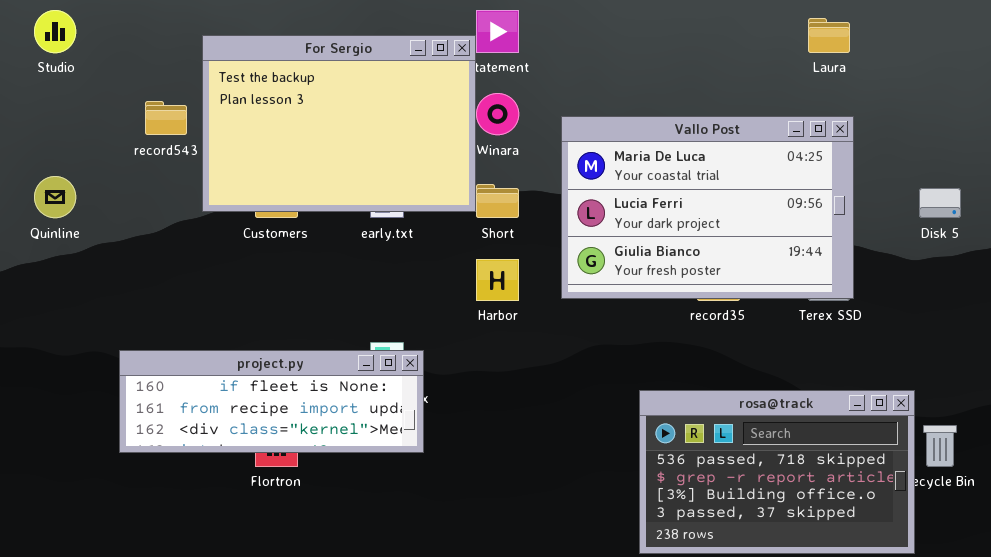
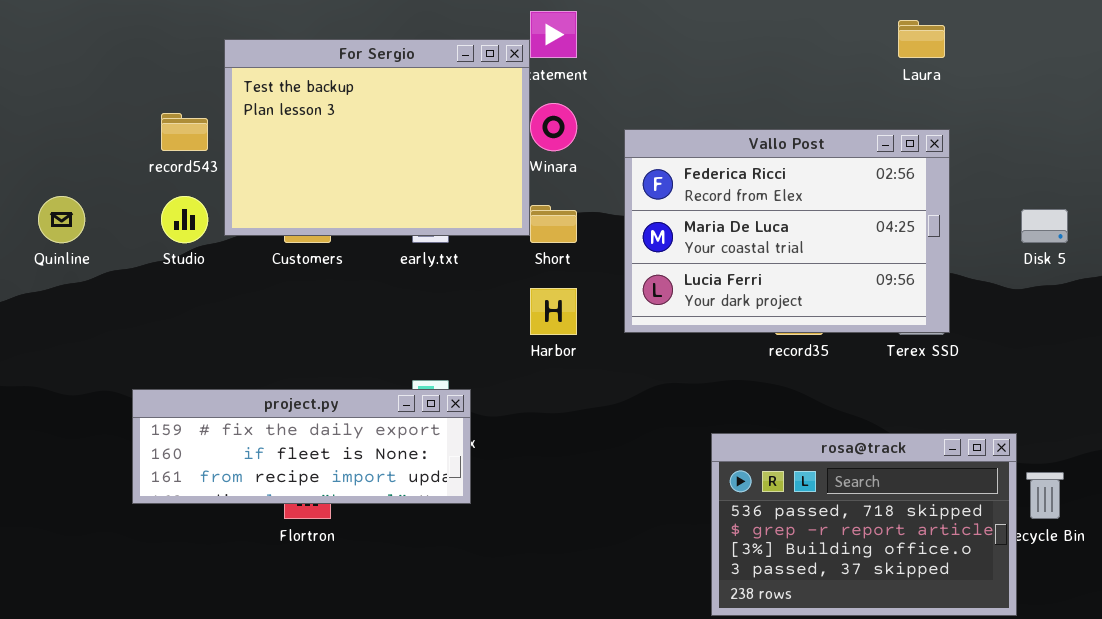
Studio: [34,10,76,53] -> [161,196,208,243], moved
Vallo Post: [561,116,854,299] -> [624,129,950,333], scrolled up 1 row
project.py: [119,350,424,453] -> [132,389,471,504], scrolled up 1 row

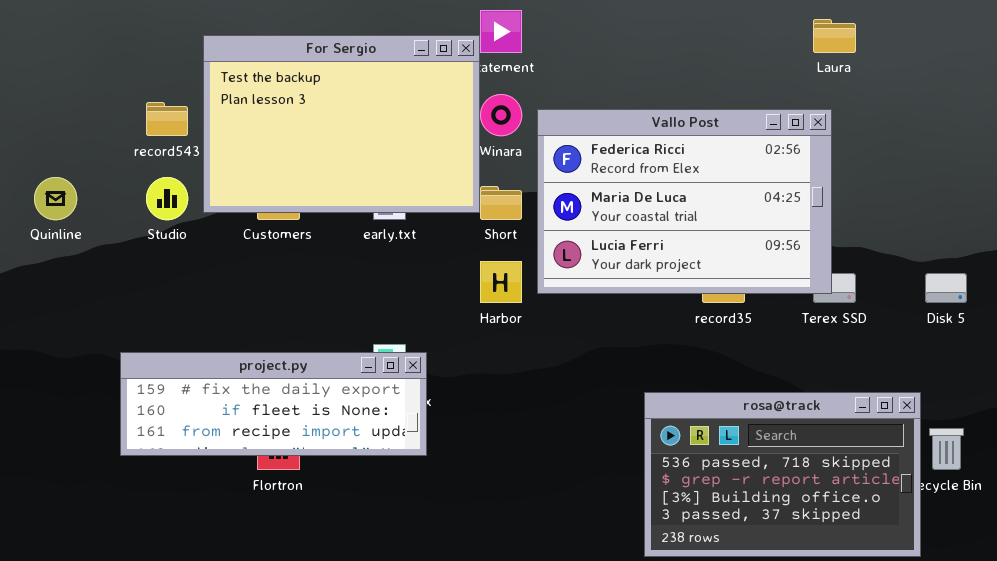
Vallo Post: [624,129,950,333] -> [537,109,832,294], moved
Disk 5: [1021,209,1068,243] -> [925,273,967,303], moved

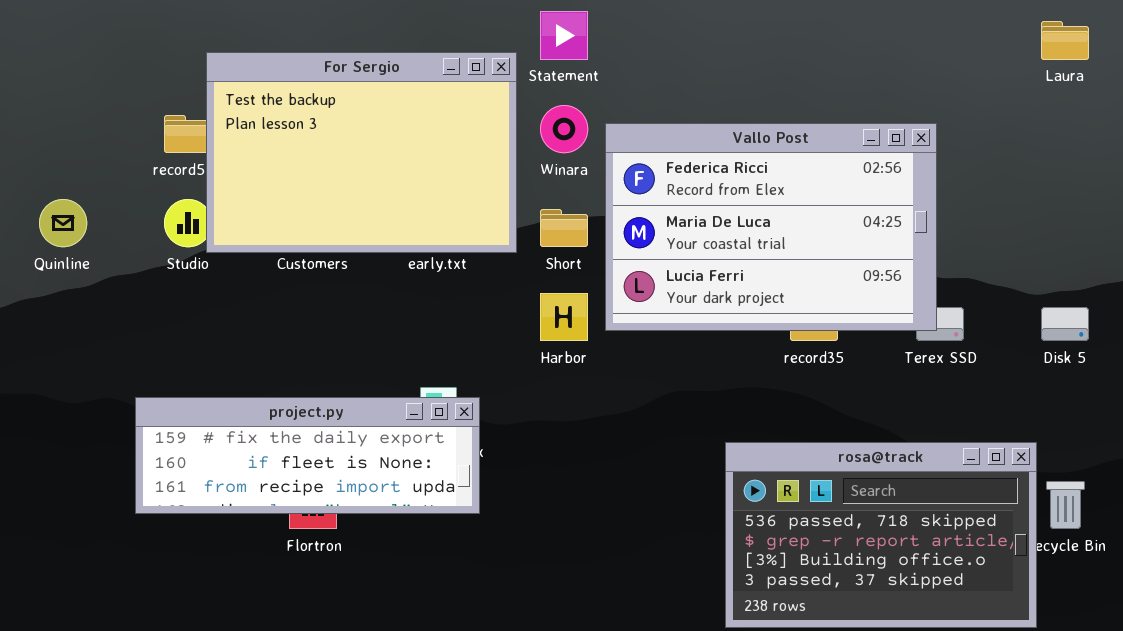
Laura: [813,19,856,53] -> [1041,21,1089,60], moved
For Sergio: [203,35,480,213] -> [206,52,517,253], moved

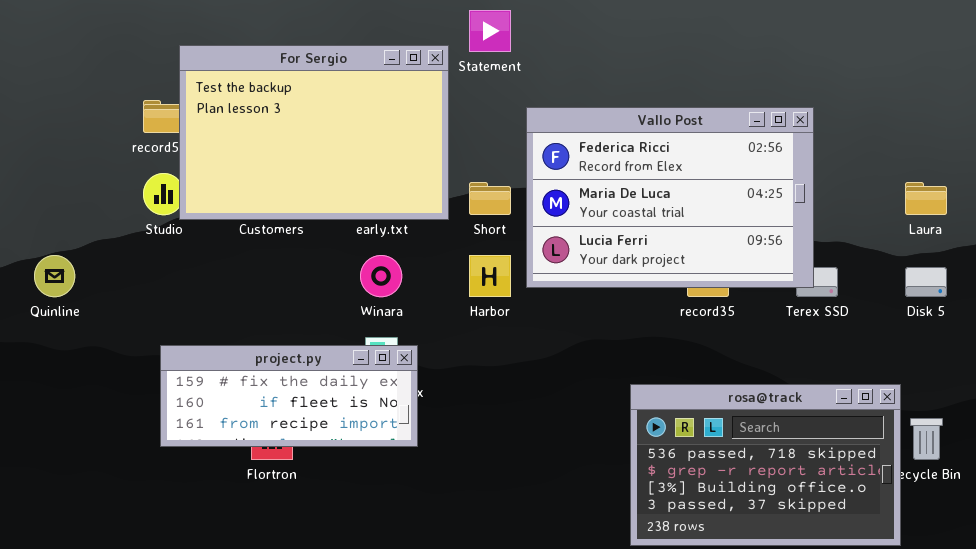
Laura: [1041,21,1089,60] -> [905,182,947,215], moved
Winara: [540,105,588,153] -> [360,255,402,297], moved
Quinline: [39,199,87,247] -> [34,255,75,297], moved
project.py: [135,397,480,514] -> [160,345,418,447], resized

